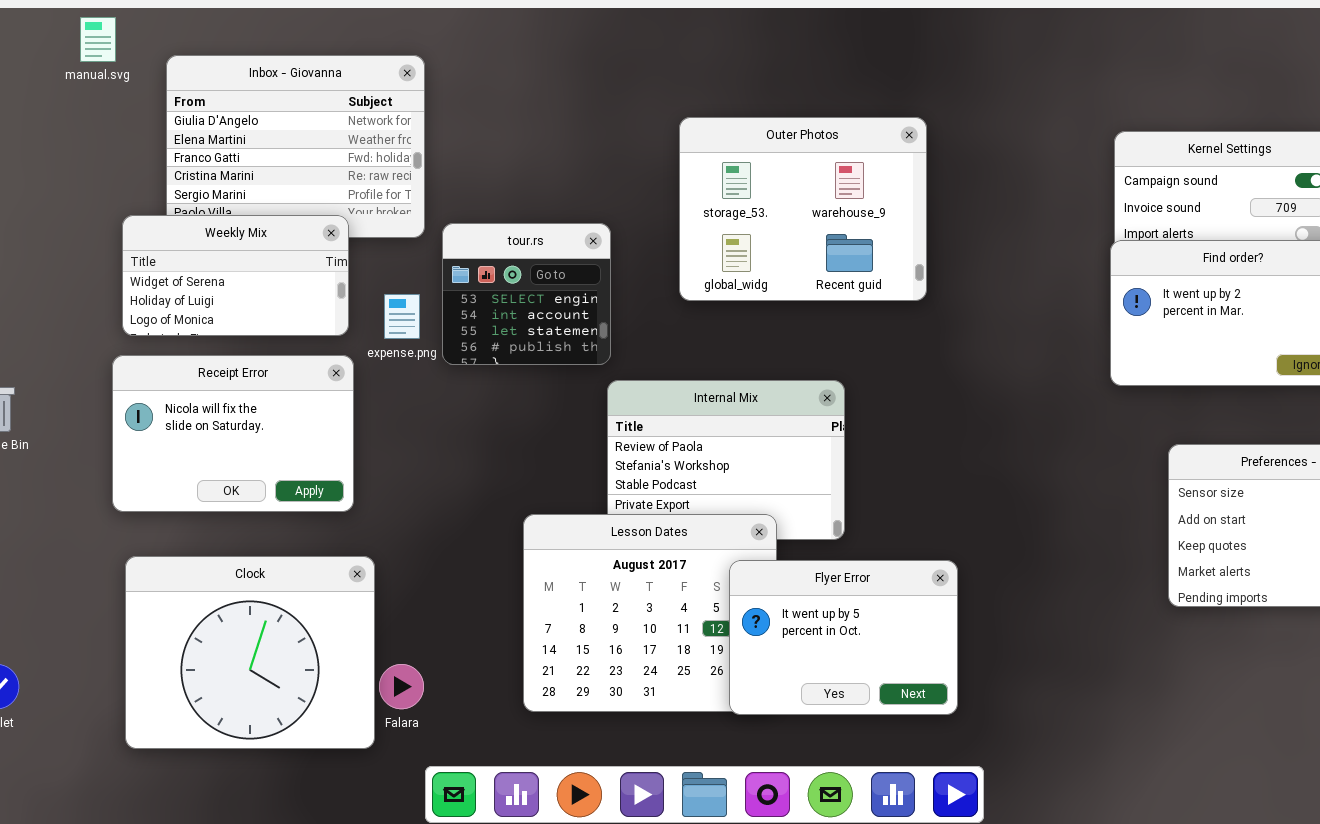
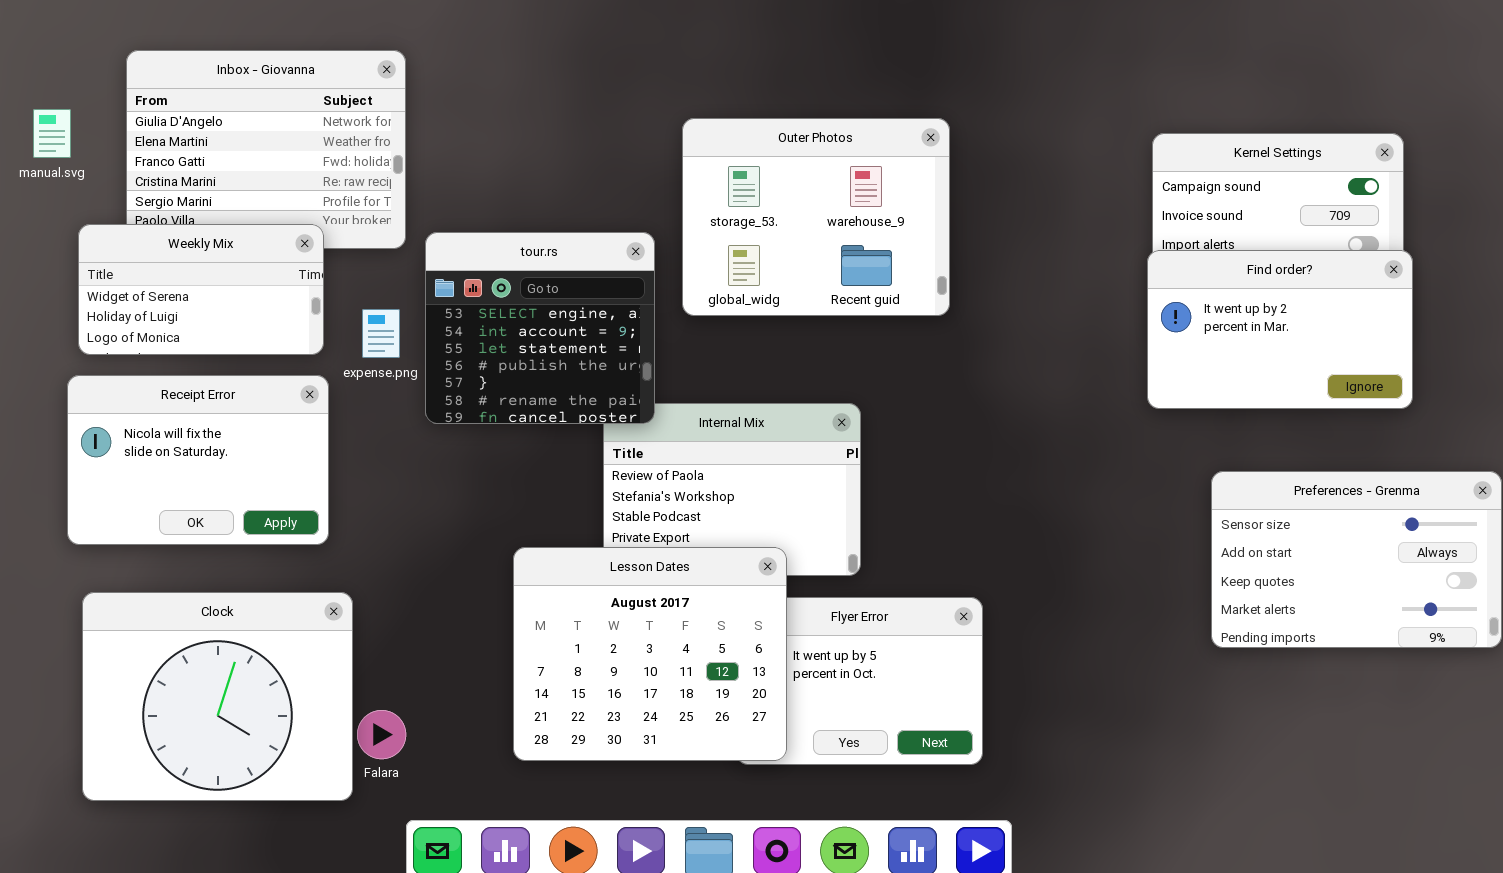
manual.svg: [80,17,116,62] -> [33,109,71,158], moved
tour.rs: [442,223,611,365] -> [425,232,655,424], resized
Lesson Dates: [523,514,777,712] -> [513,547,787,761], raised

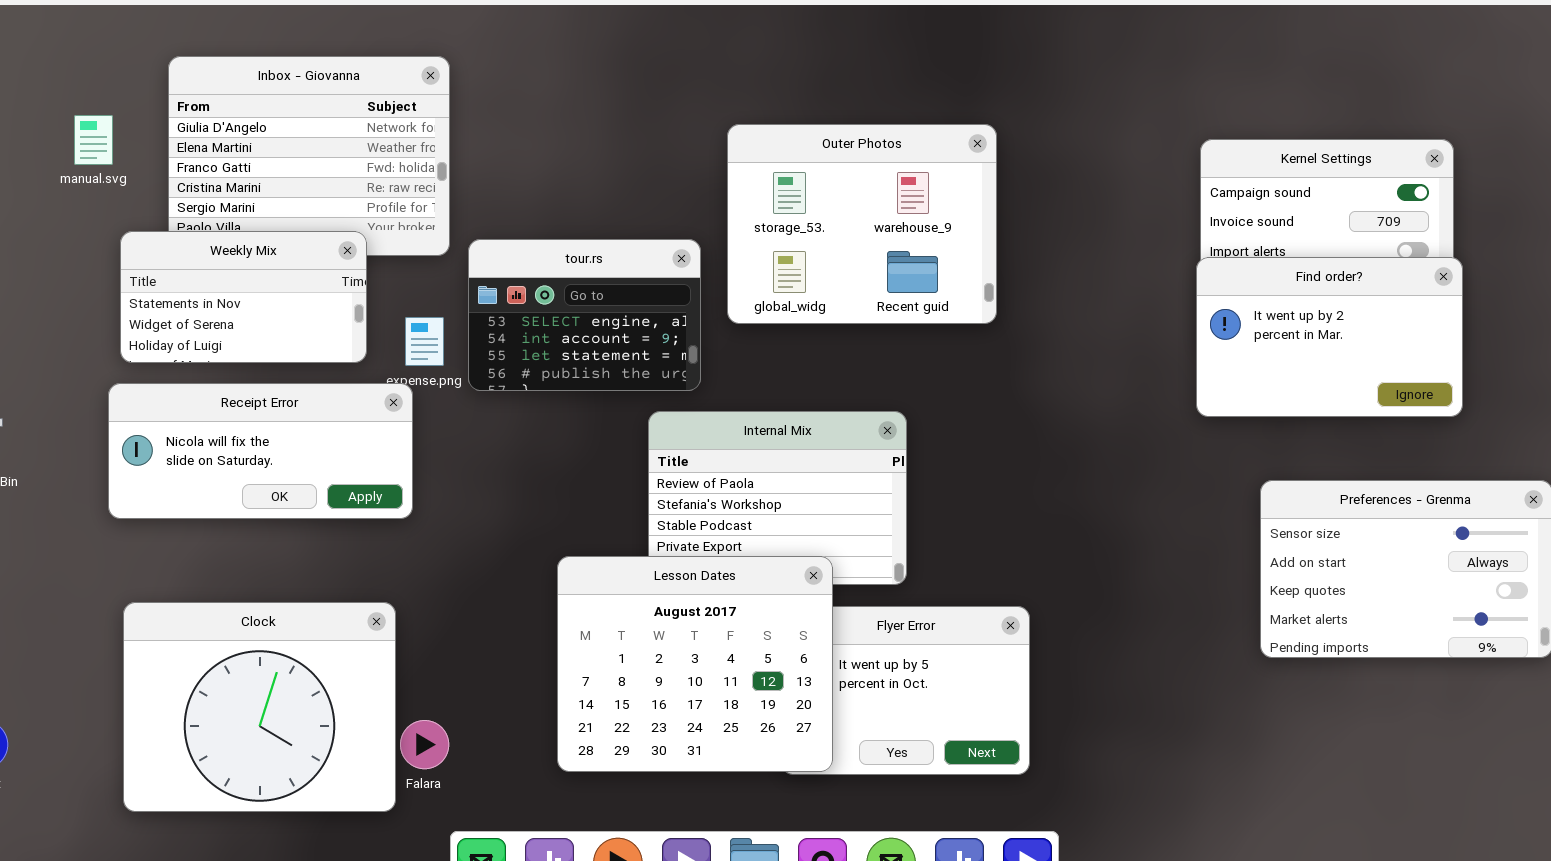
Weekly Mix: [78,224,324,355] -> [120,231,367,363], scrolled up 1 row
tour.rs: [425,232,655,424] -> [468,239,701,391], resized
Receipt Error: [67,375,329,545] -> [108,383,413,519], resized

